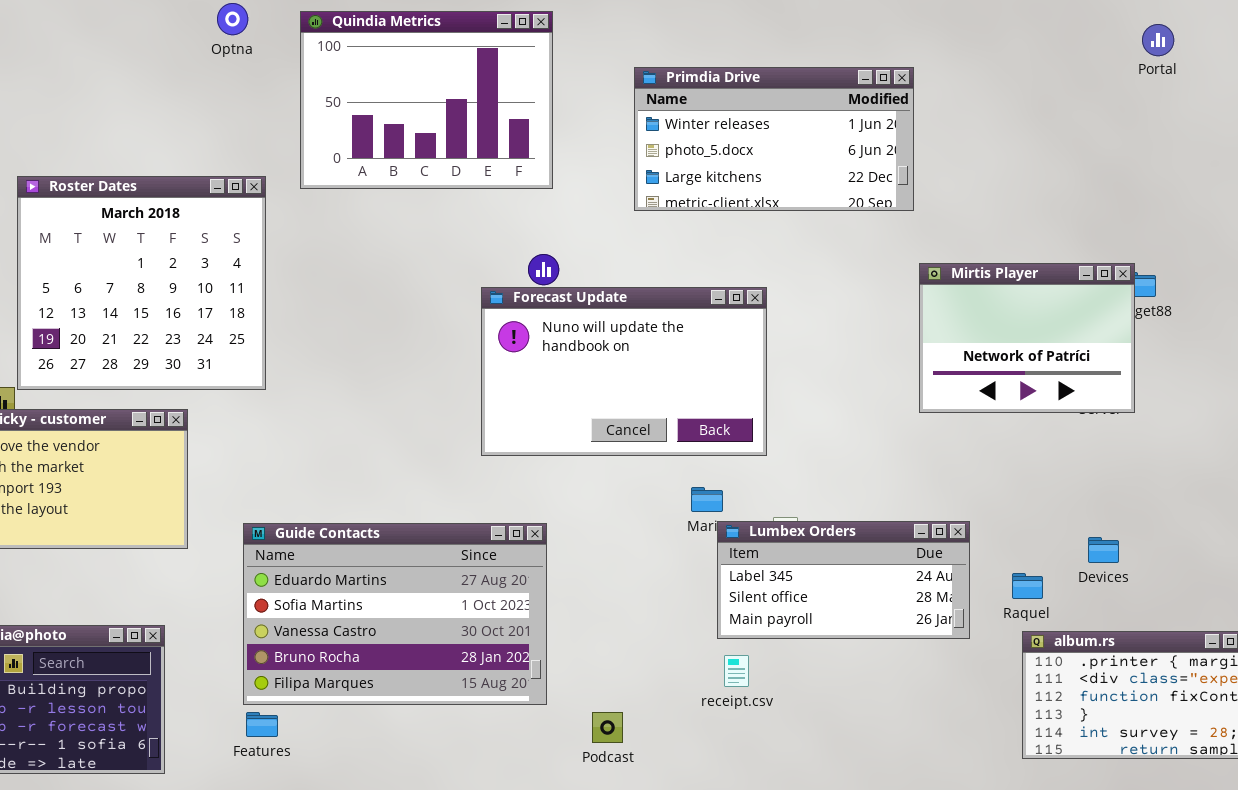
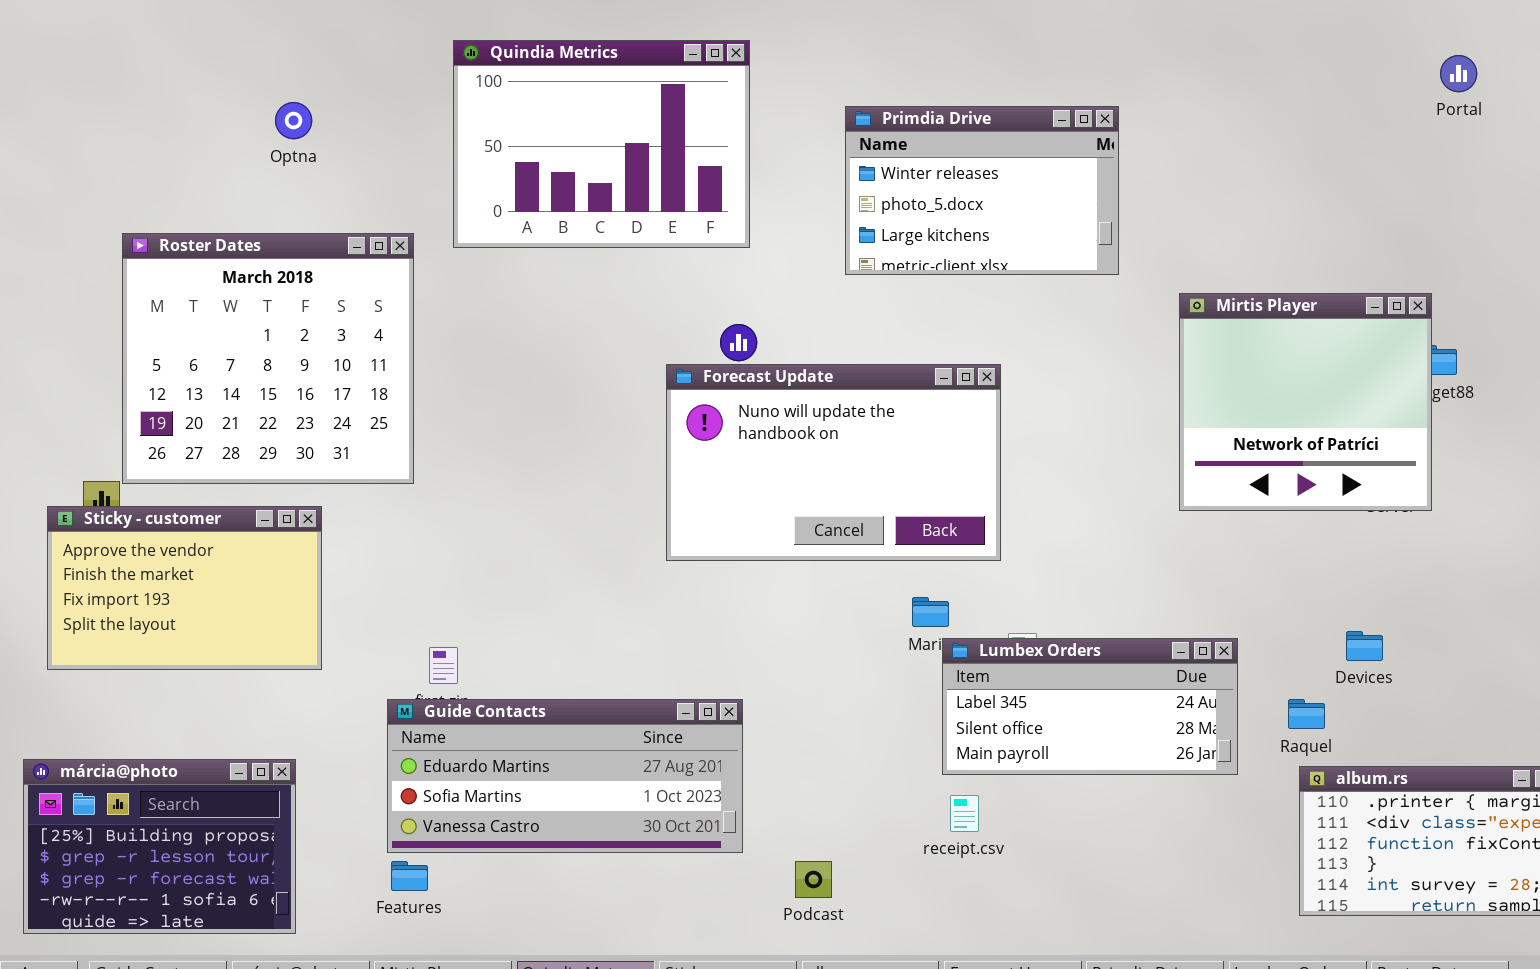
Optna: [217,3,248,35] -> [275,102,312,139], moved
Primdia Drive: [634,67,914,211] -> [845,106,1119,275], resized
Mirtis Player: [919,263,1135,413] -> [1179,293,1432,511], resized
Guide Contacts: [243,523,547,705] -> [387,699,743,853], resized
Devices: [1088,537,1119,563] -> [1346,631,1383,661], moved

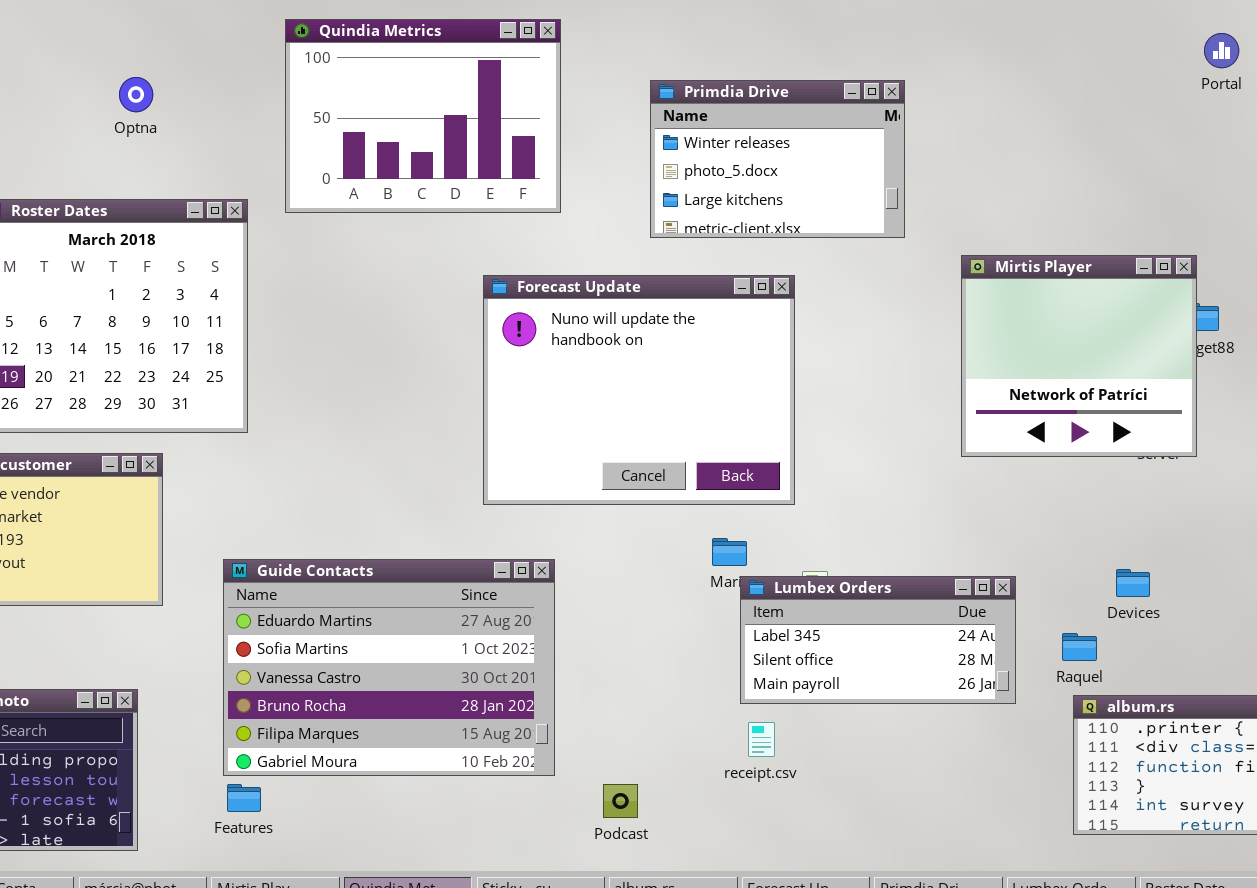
Forecast Update: [666,364,1001,561] -> [483,275,795,505], resized
Guide Contacts: [387,699,743,853] -> [223,559,555,776], resized

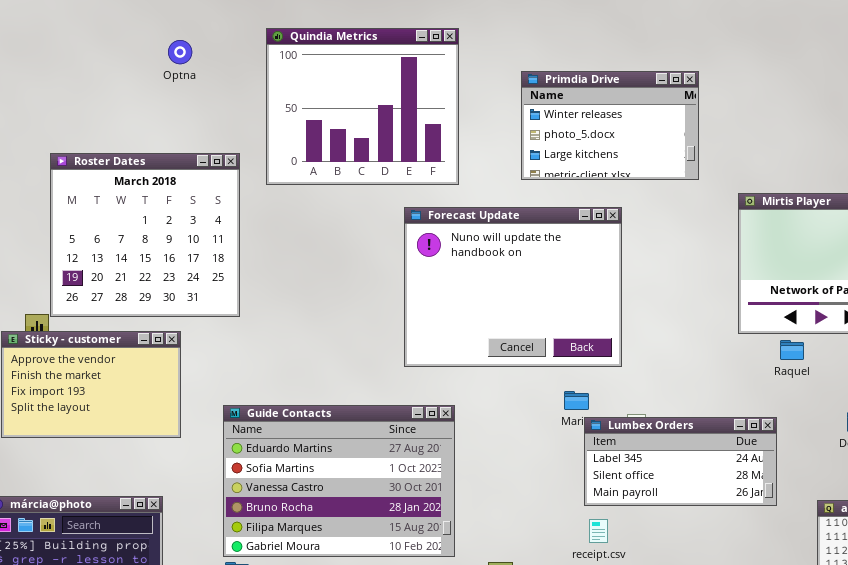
Quindia Metrics: [285,19,561,213] -> [266,28,459,185], resized
Optna: [119,77,153,112] -> [168,40,192,64], moved
Raquel: [1062,633,1097,661] -> [780,340,804,360], moved

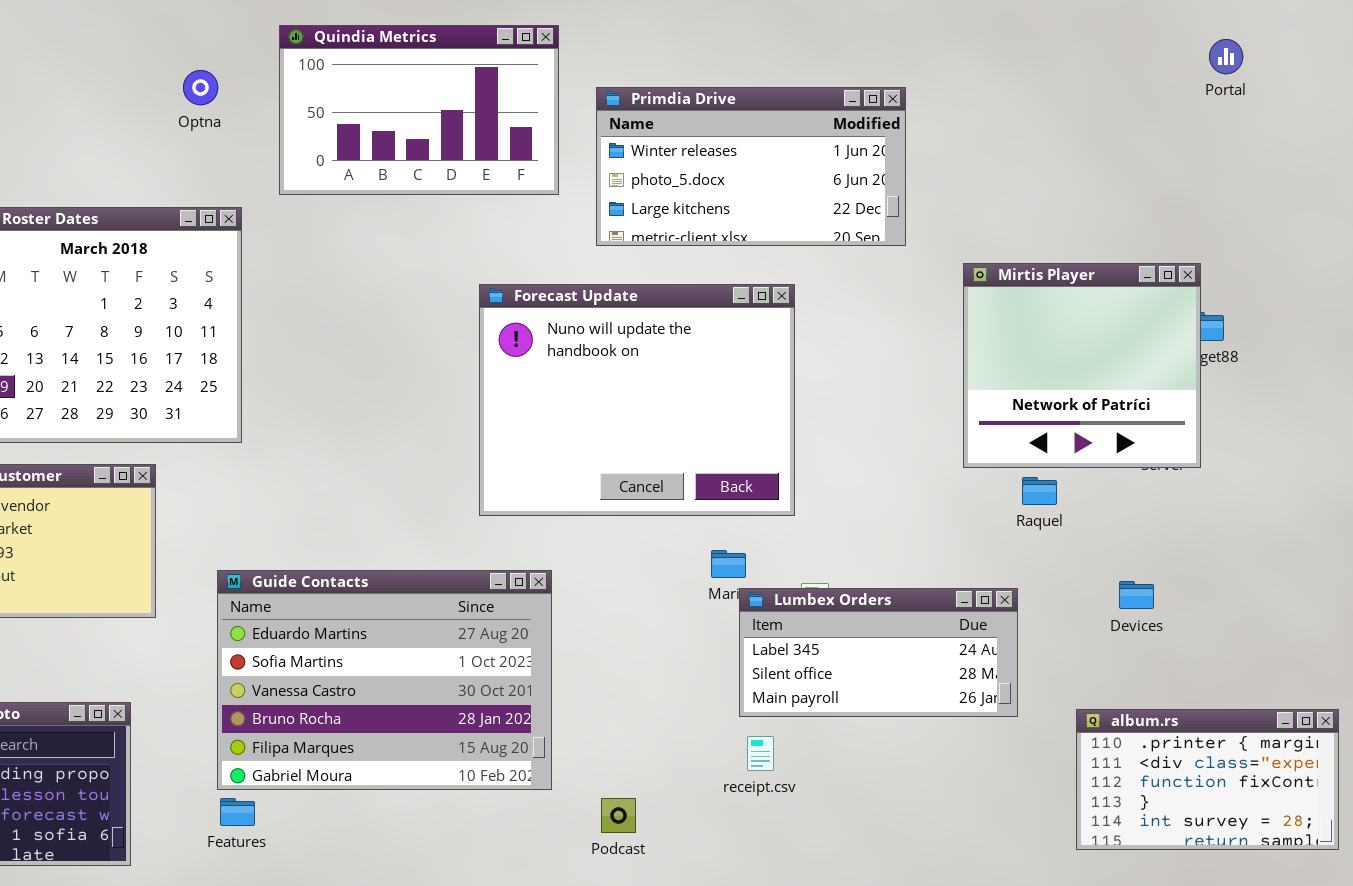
Quindia Metrics: [266,28,459,185] -> [279,25,559,195], resized
Optna: [168,40,192,64] -> [183,70,218,105], moved
Primdia Drive: [521,71,699,180] -> [596,87,906,246], resized

